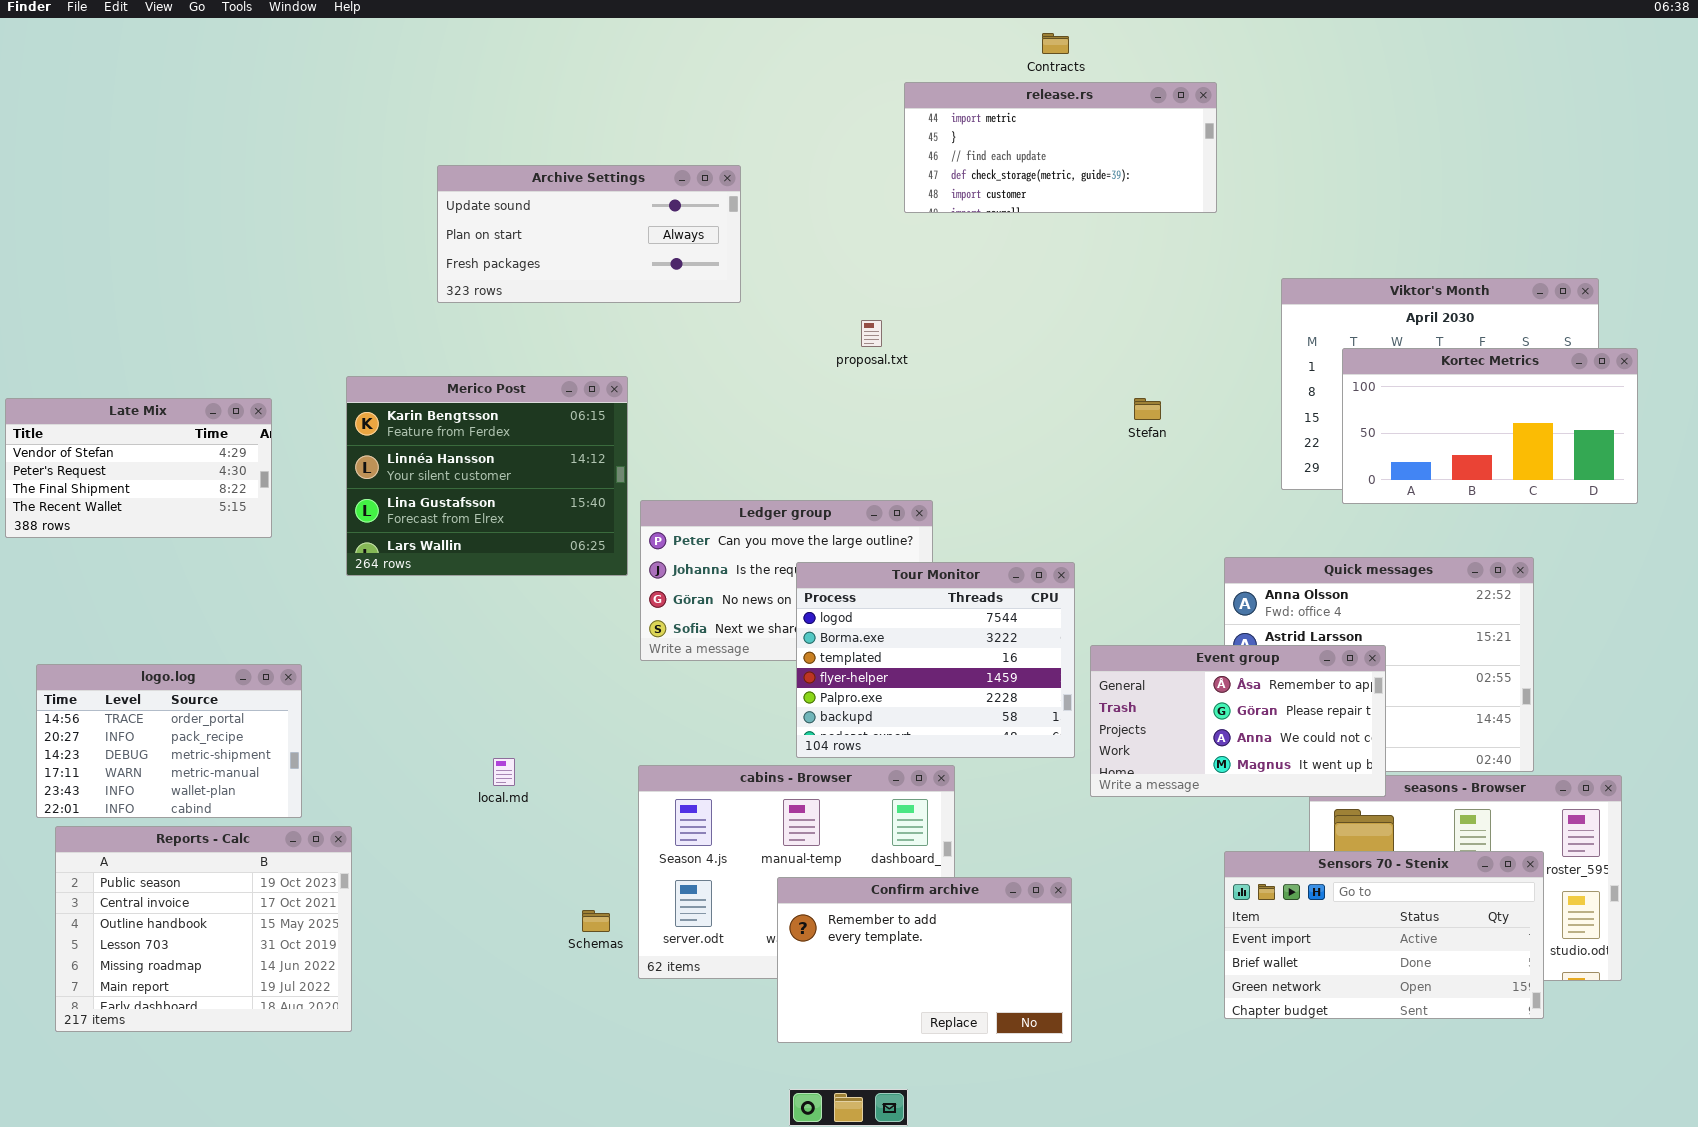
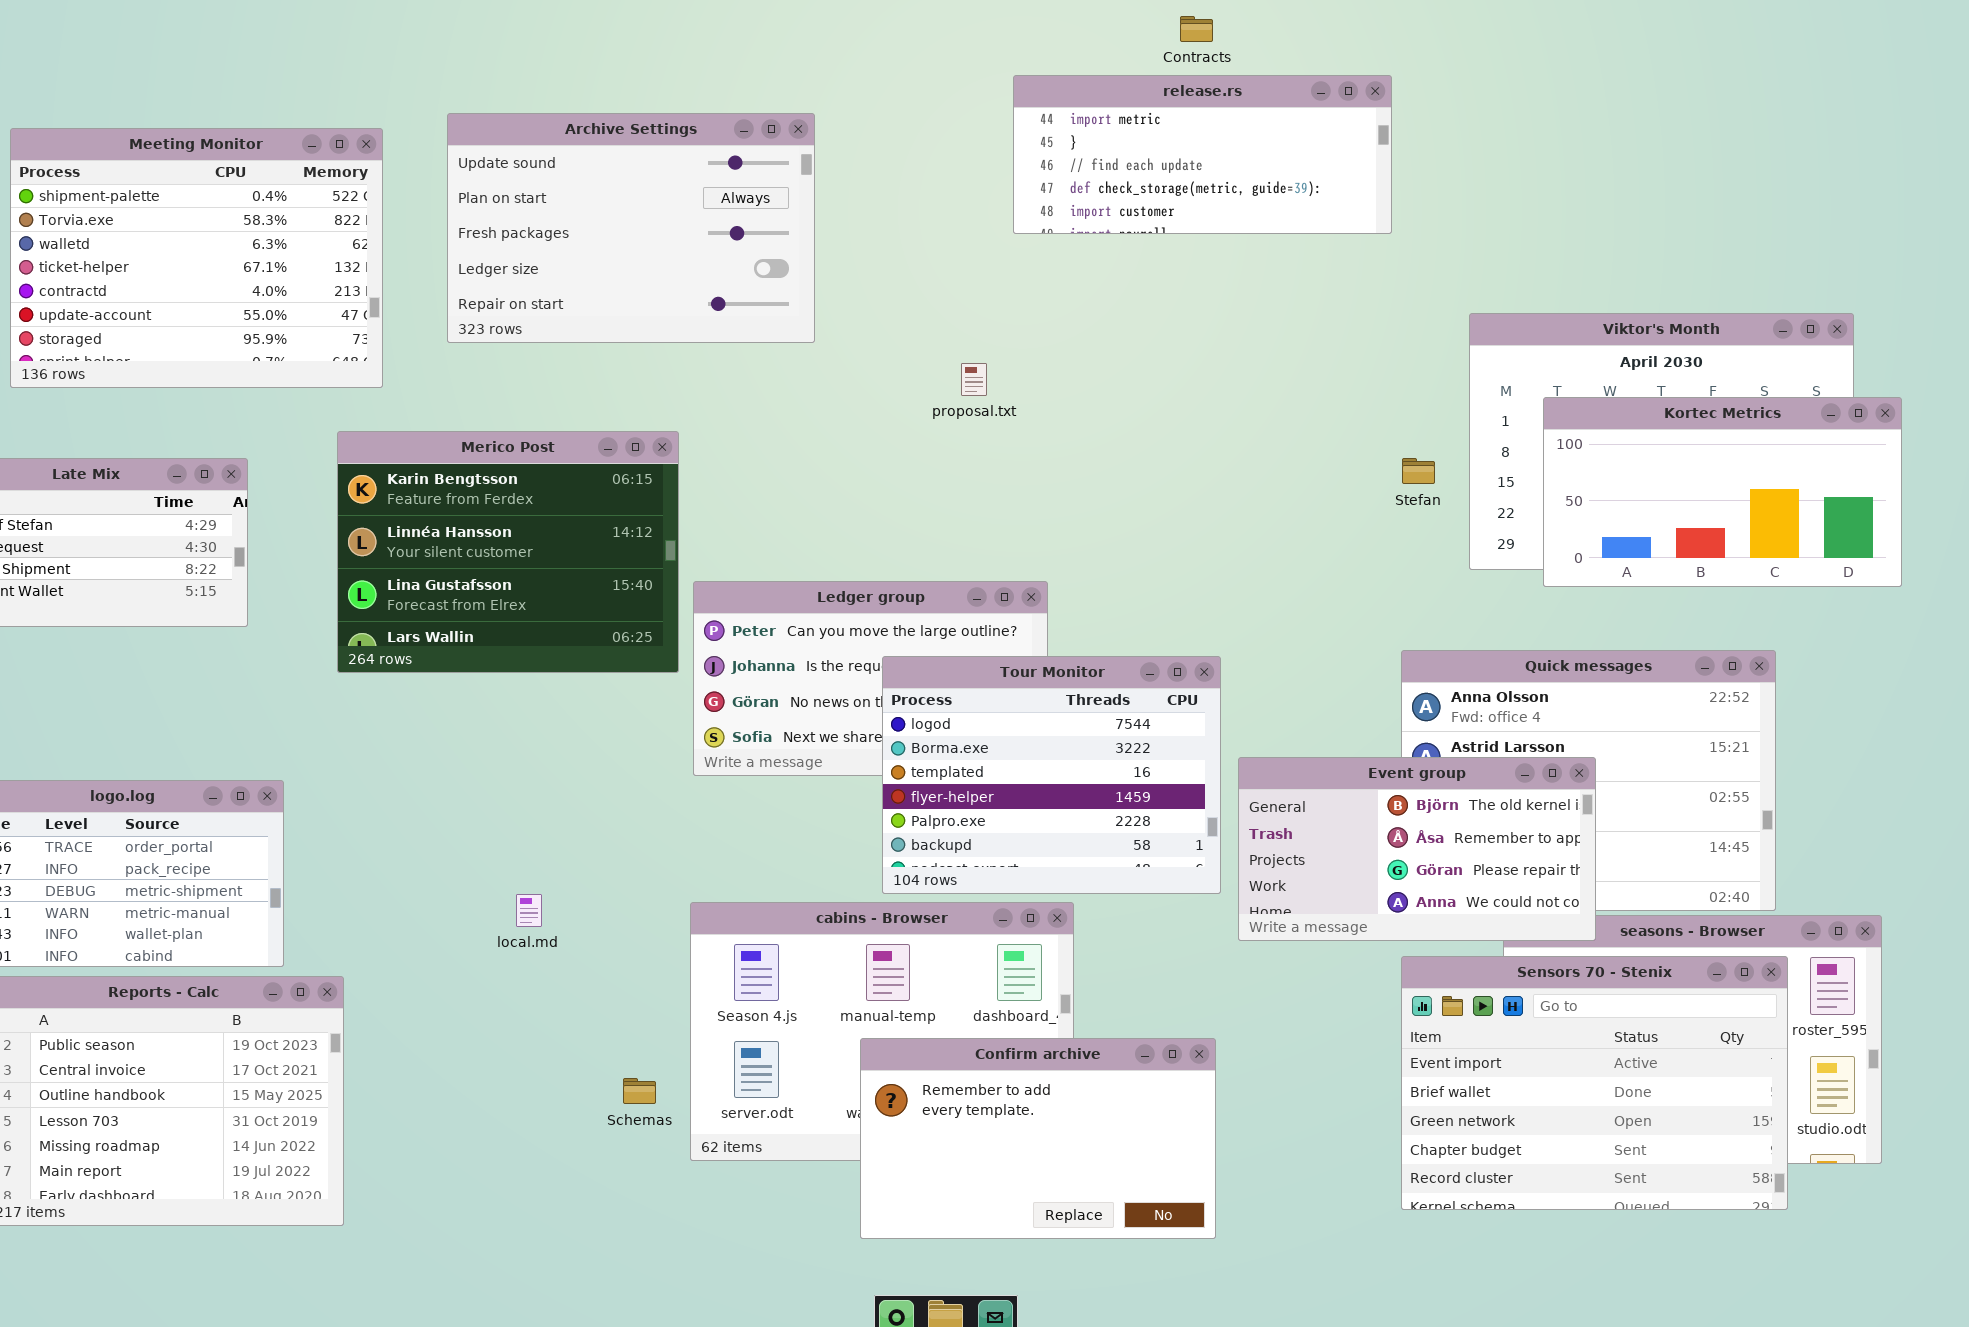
Meeting Monitor: none -> [10,128,383,388], opened
Archive Settings: [437,165,741,303] -> [447,113,815,343], resized
Stefan: [1134,398,1161,420] -> [1402,458,1435,484], moved
Event group: [1090,645,1386,797] -> [1238,757,1596,941], scrolled up 1 row
Sensors 70 - Stenix: [1224,851,1544,1019] -> [1401,956,1788,1210], resized

